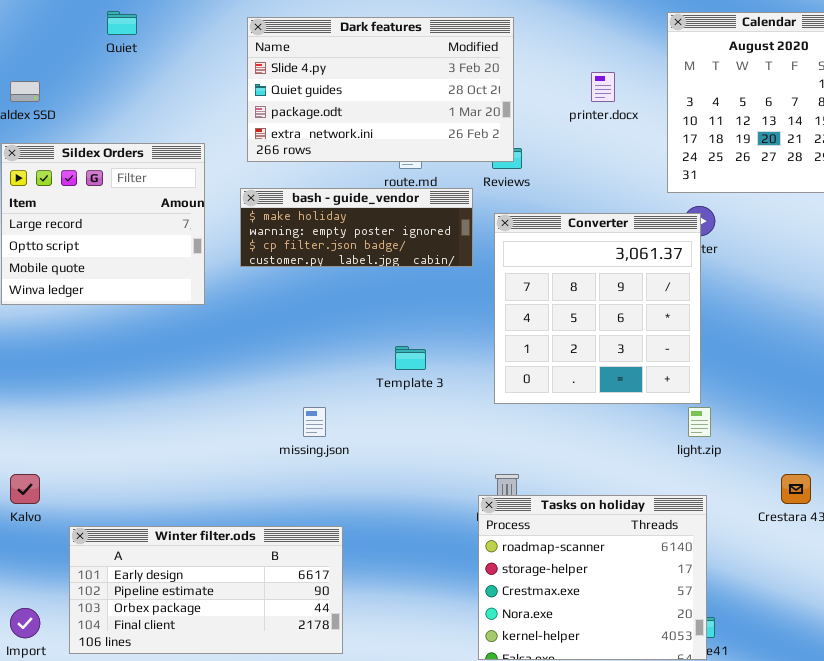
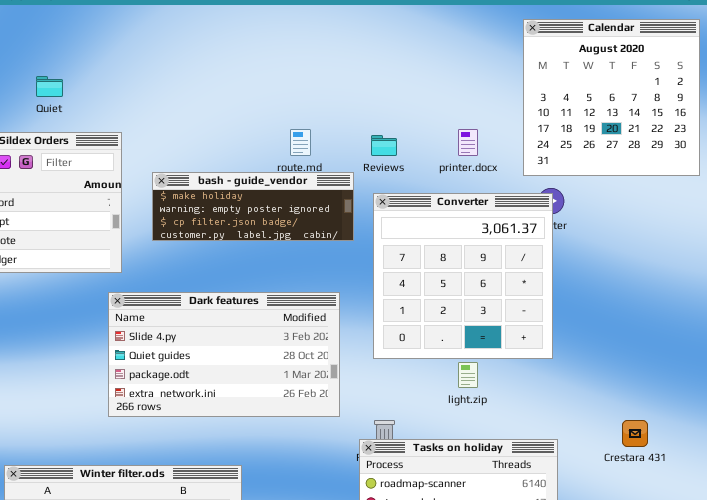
Quiet: [107,11,137,35] -> [36,76,63,97], moved
Dark features: [247,17,514,162] -> [108,292,340,417], moved
printer.docx: [591,72,615,102] -> [458,129,478,156], moved
light.zip: [688,407,711,437] -> [458,362,478,388], moved

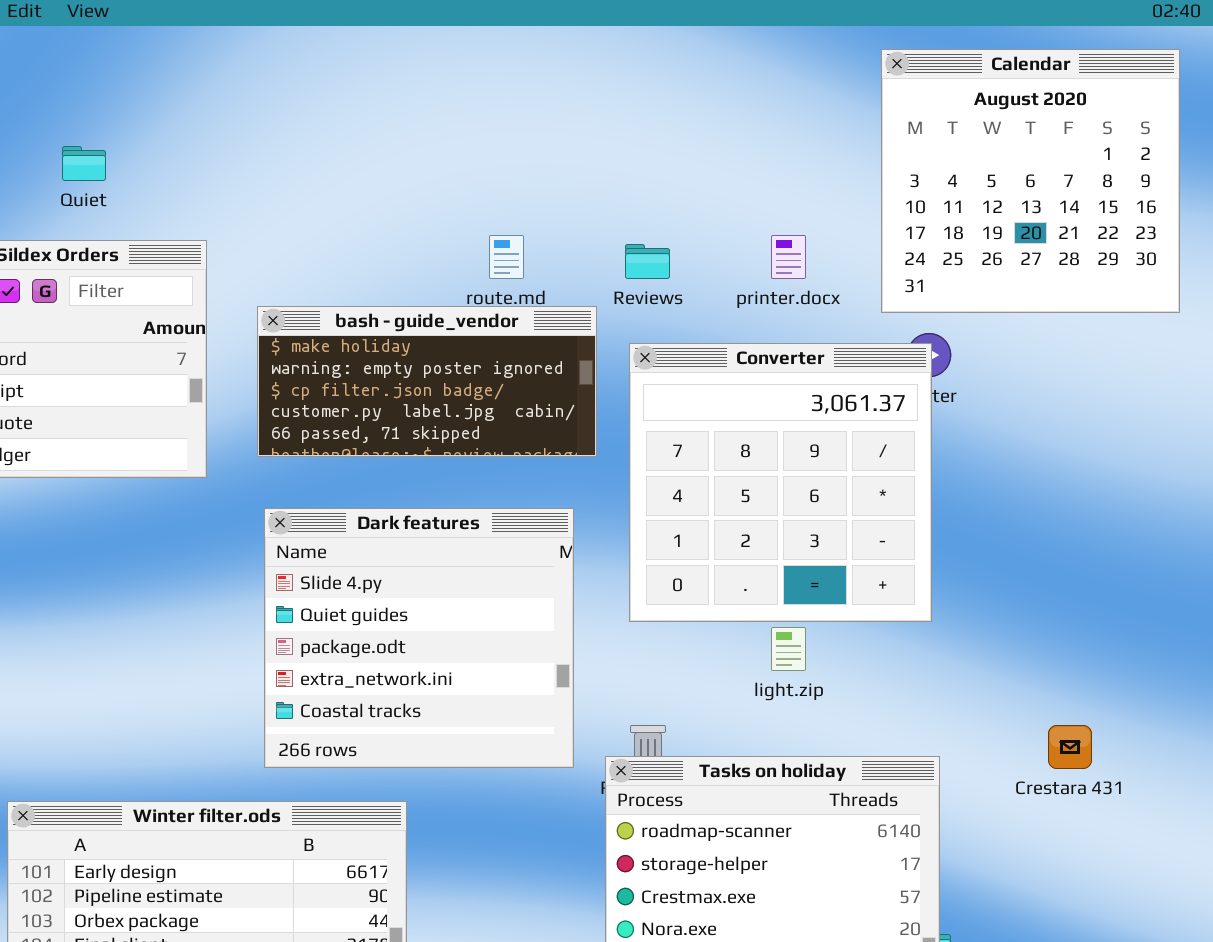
bash - guide_vendor: [152,172,354,241] -> [257,306,597,457], resized
Dark features: [108,292,340,417] -> [264,508,574,768], resized

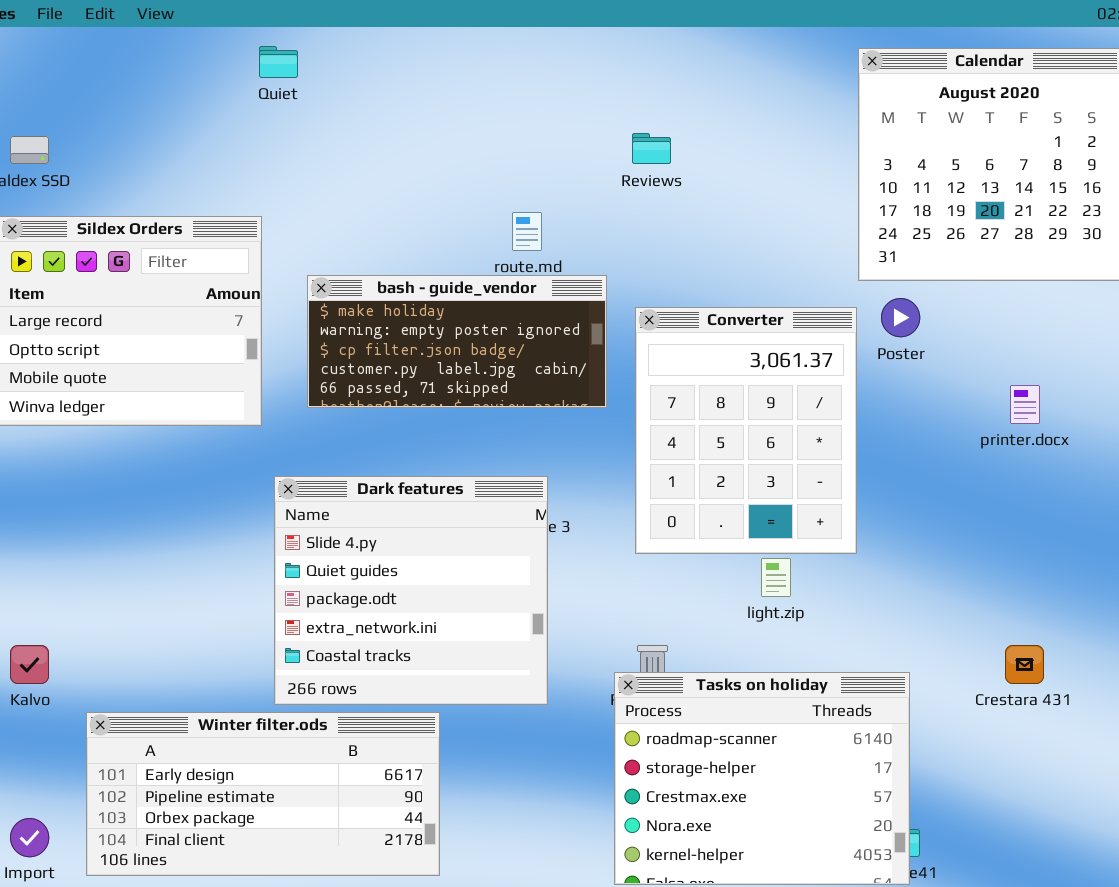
Quiet: [62,146,106,181] -> [259,46,298,78], moved
printer.docx: [771,235,806,279] -> [1010,385,1040,424], moved
Reviews: [625,244,670,279] -> [632,133,671,164], moved
Converter: [629,343,932,622] -> [635,307,857,554], resized
Dark features: [264,508,574,768] -> [274,476,548,705], moved

